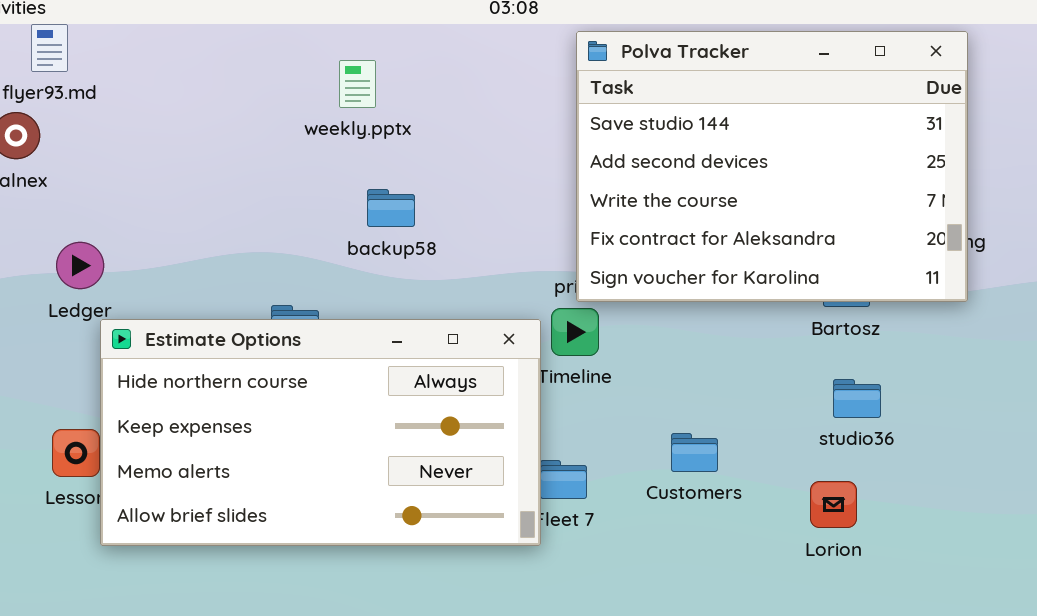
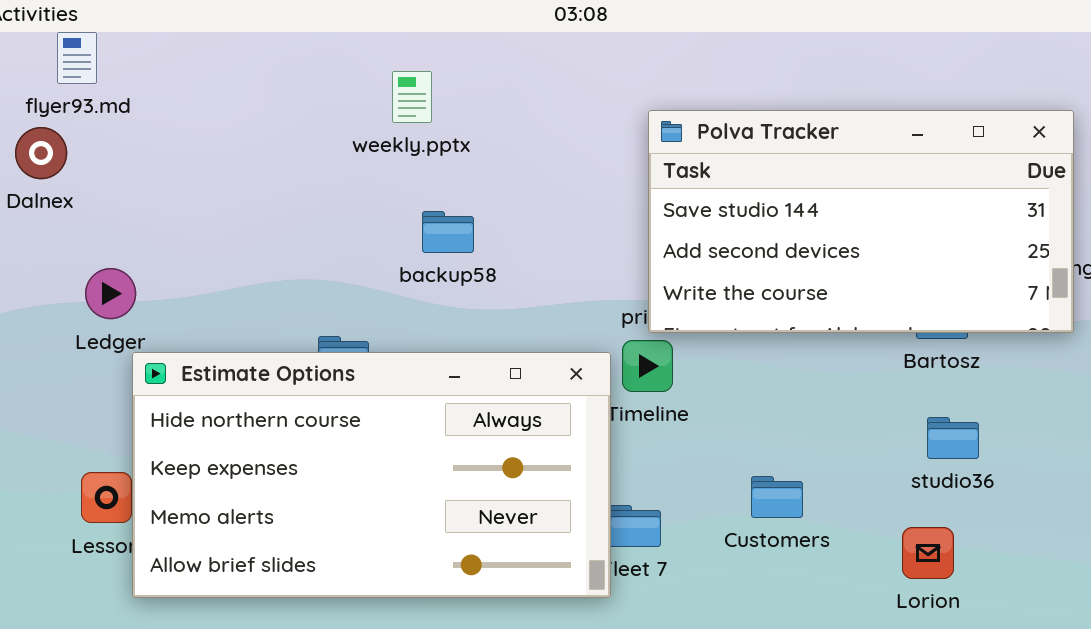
Polva Tracker: [576,31,968,302] -> [648,110,1074,333], resized

